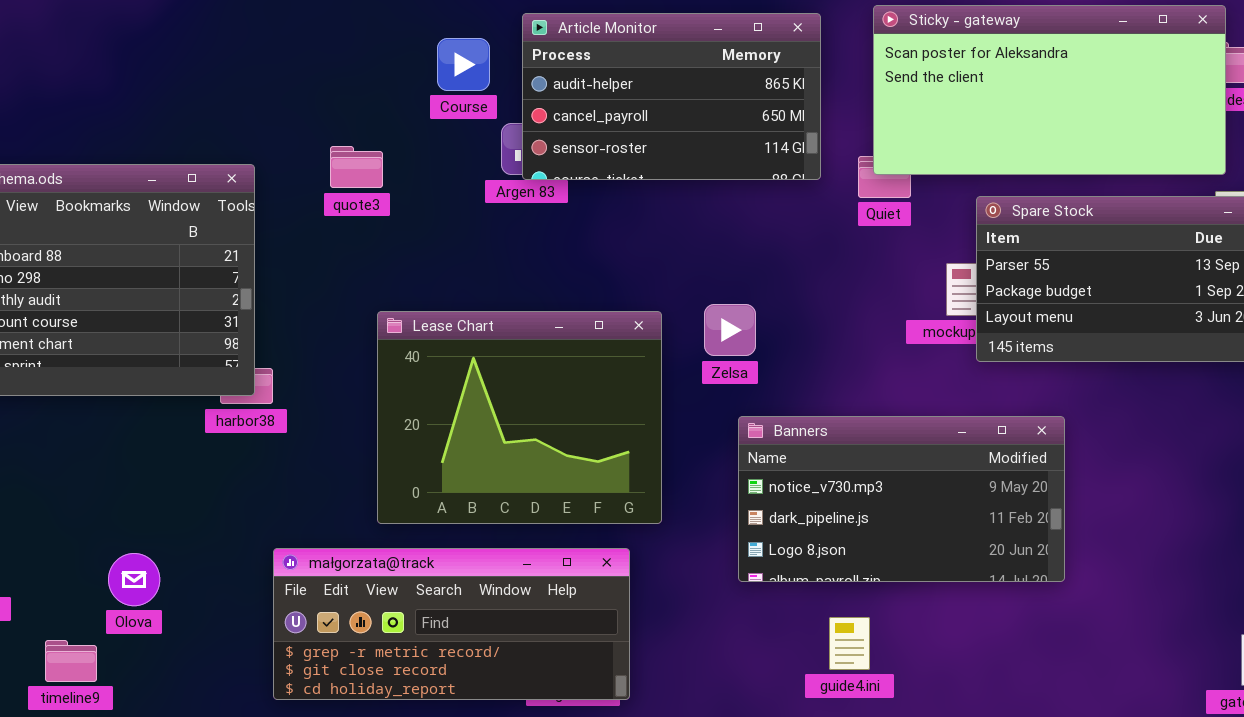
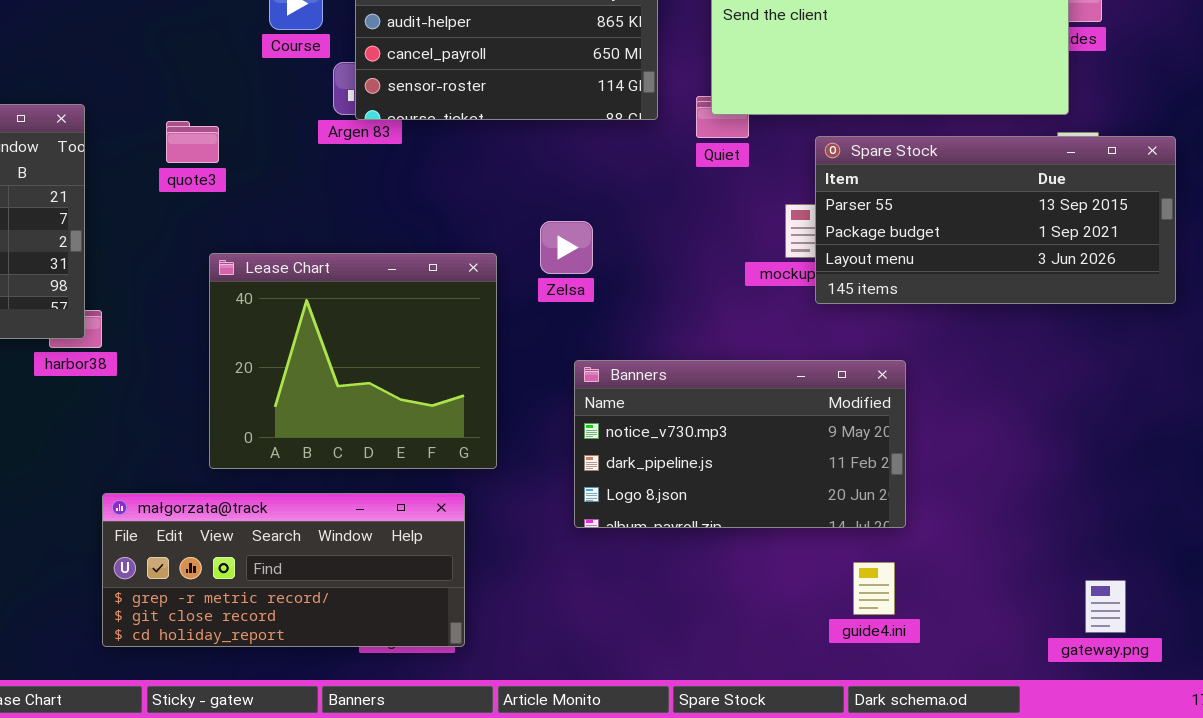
quote3: [330,146,383,188] -> [166,121,219,163], moved
Zelsa: [704,304,756,356] -> [540,221,593,274], moved
guide4.ini: [829,617,870,670] -> [853,562,895,615], moved

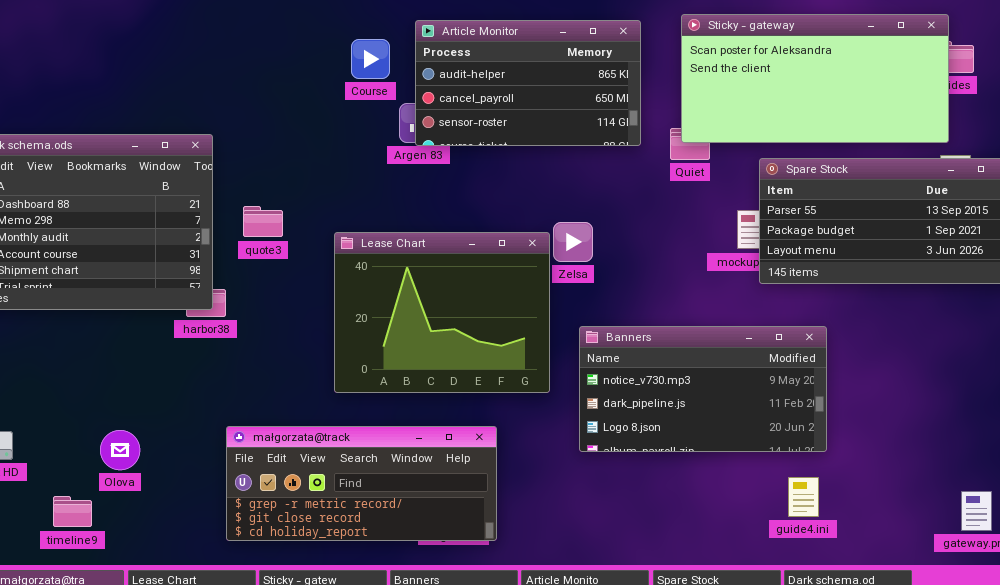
quote3: [166,121,219,163] -> [243,206,283,237], moved
Lease Chart: [209,253,497,469] -> [334,232,550,393], moved

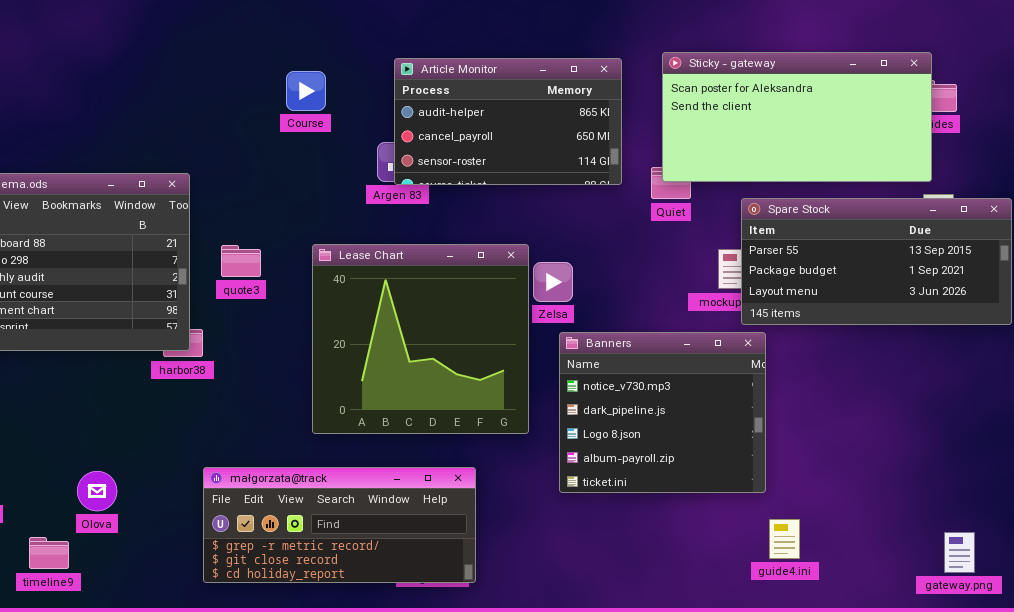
Course: [351,39,390,79] -> [286,71,326,111], moved
Lease Chart: [334,232,550,393] -> [312,244,529,434], resized
Banners: [579,326,827,452] -> [559,332,766,493], resized

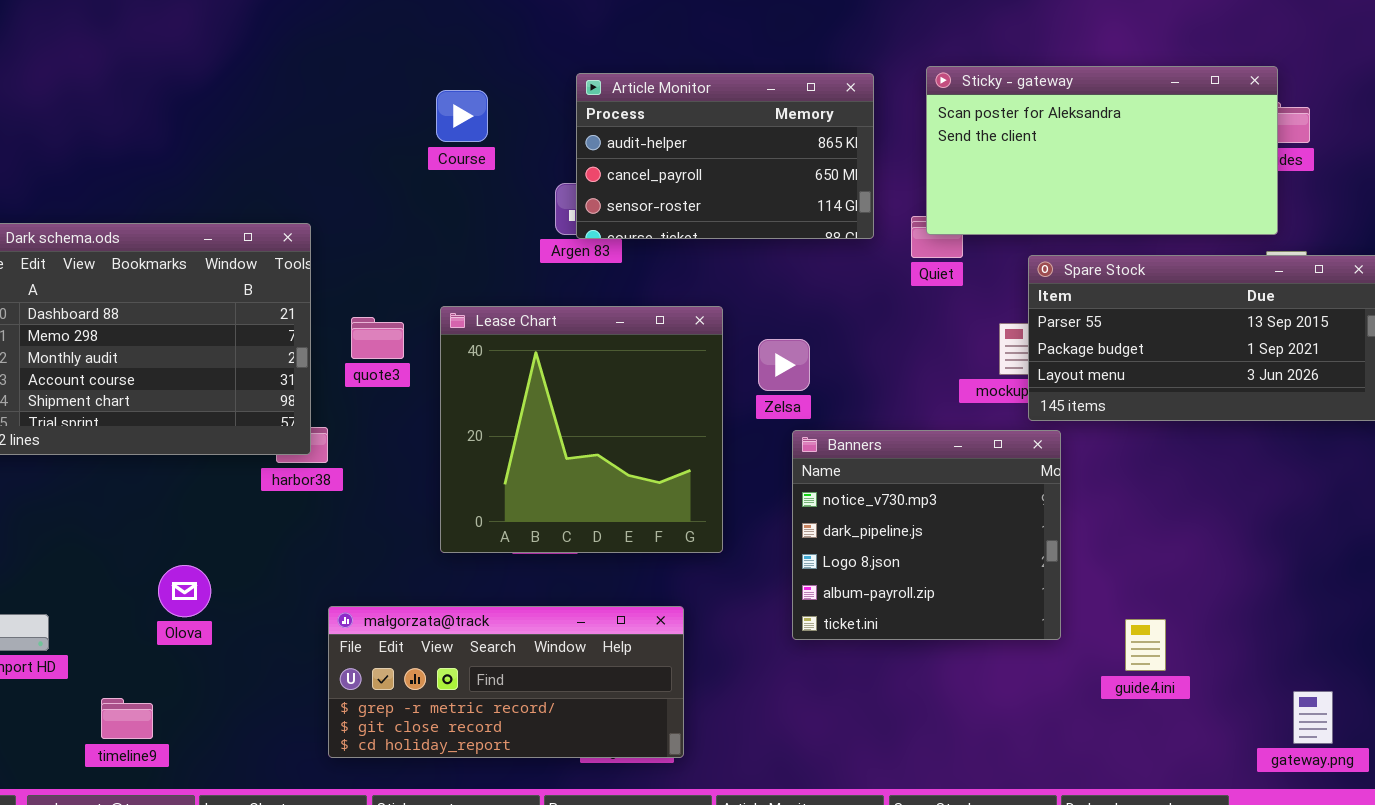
Lease Chart: [312,244,529,434] -> [440,306,723,553], moved
Olova: [77,471,117,511] -> [158,565,211,617], moved
guide4.ini: [769,519,800,559] -> [1125,619,1166,671], moved

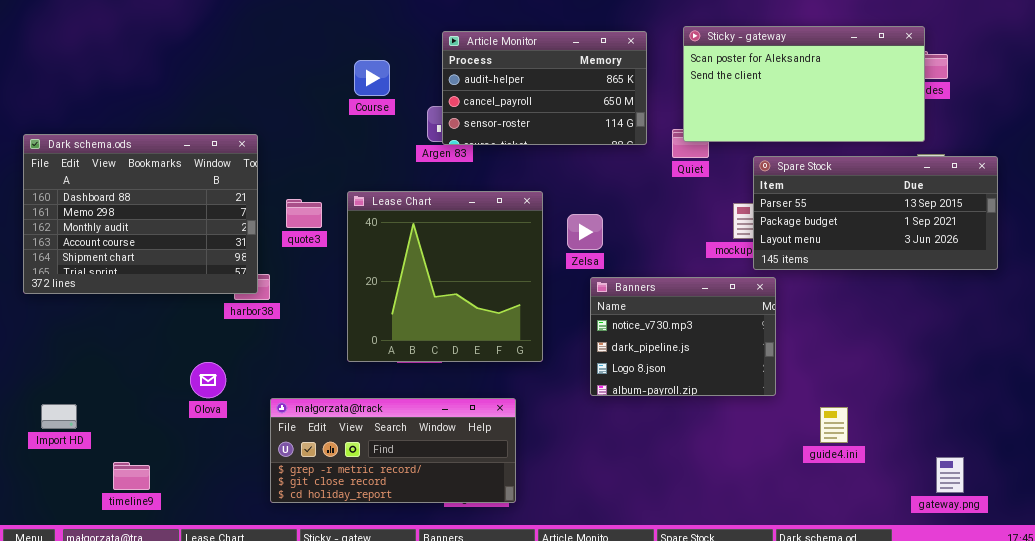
Course: [436,90,488,142] -> [354,60,390,96], moved
Banners: [792,430,1061,640] -> [590,277,776,396], resized
Olova: [158,565,211,617] -> [190,362,226,398], moved

